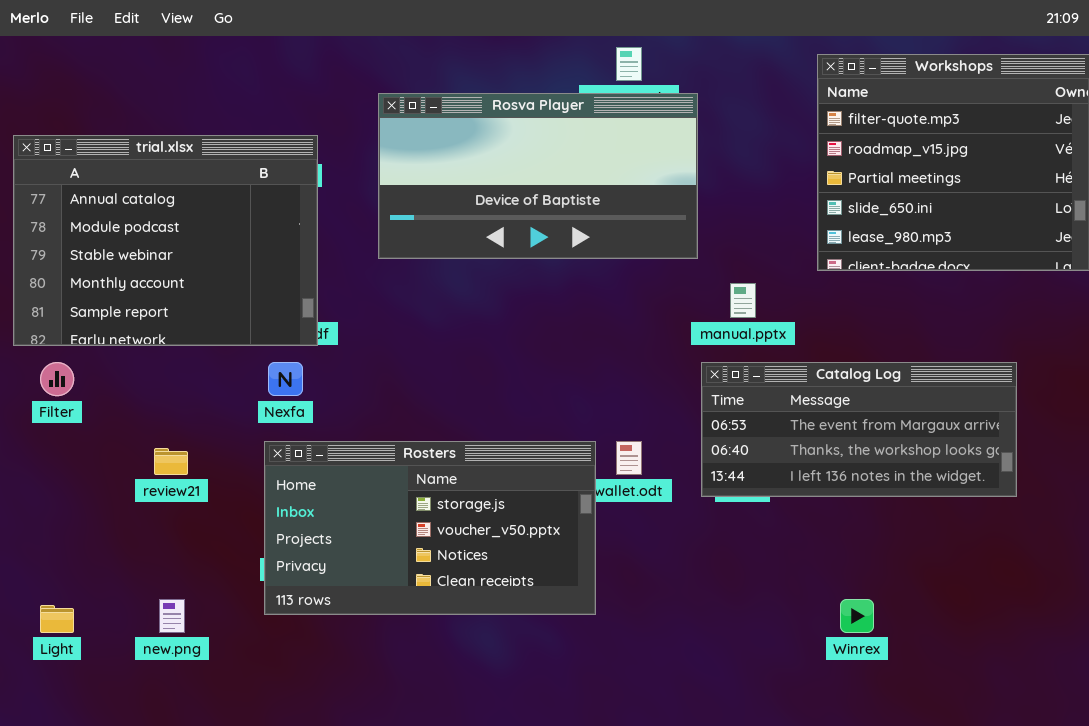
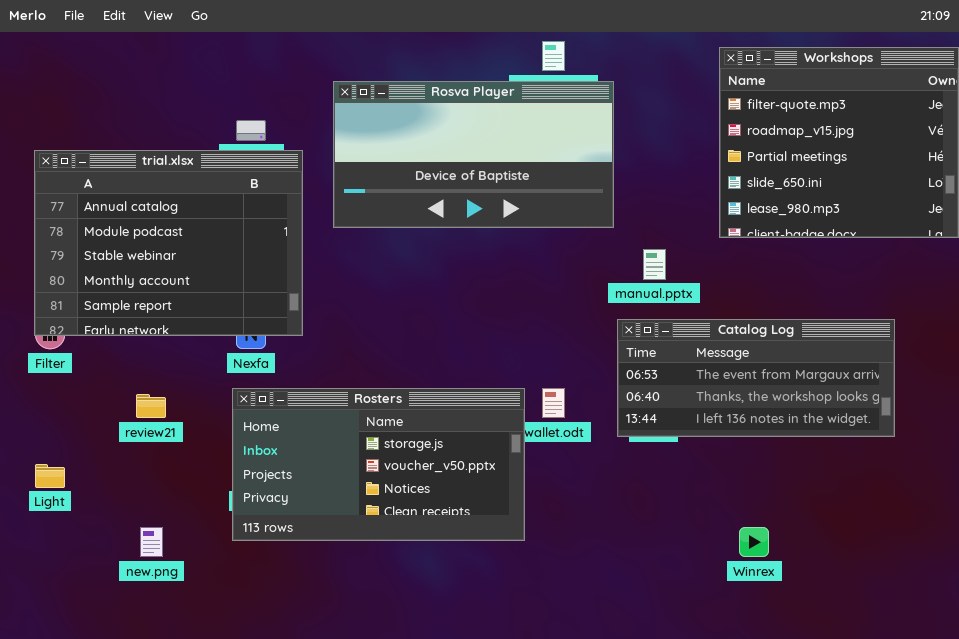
trial.xlsx: [13,135,318,346] -> [34,150,303,336], moved
Light: [40,605,74,633] -> [35,464,65,488], moved

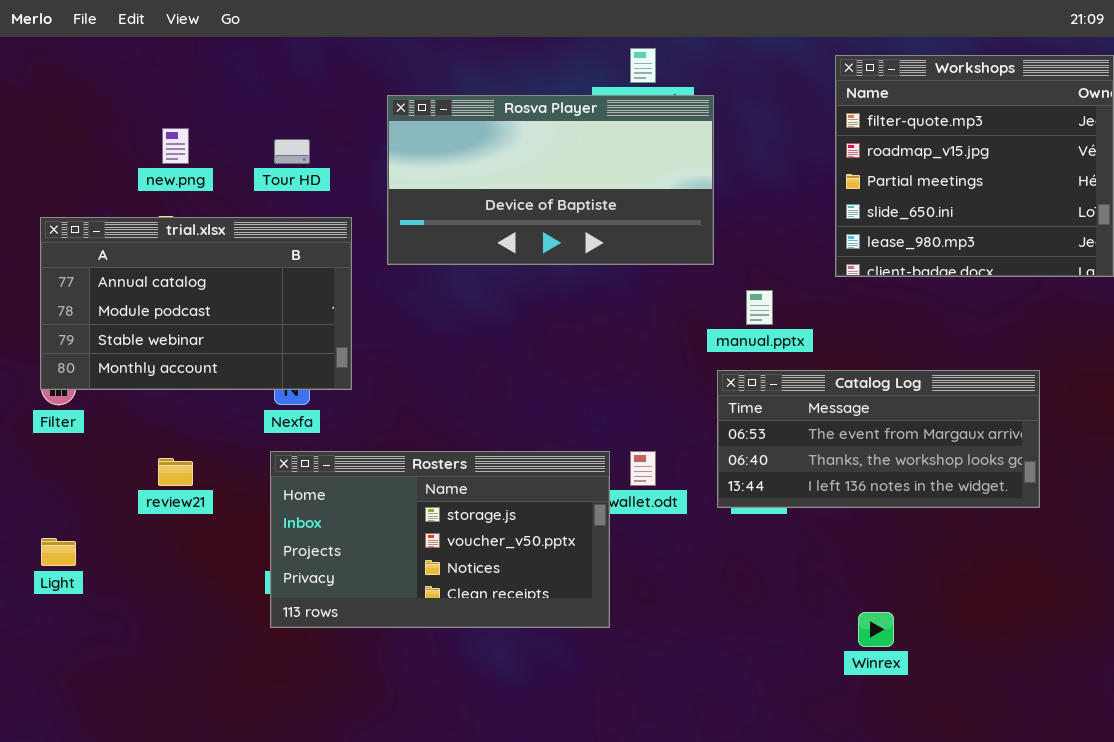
trial.xlsx: [34,150,303,336] -> [40,217,352,390], resized
new.png: [140,527,163,557] -> [162,128,189,164], moved

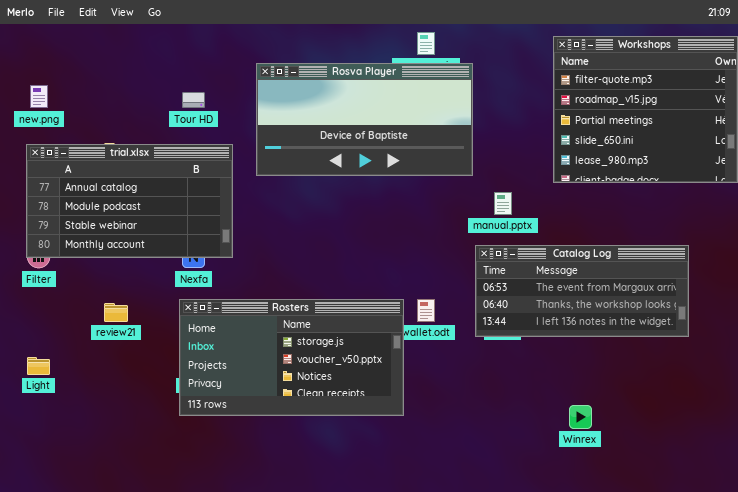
new.png: [162,128,189,164] -> [30,85,48,108], moved

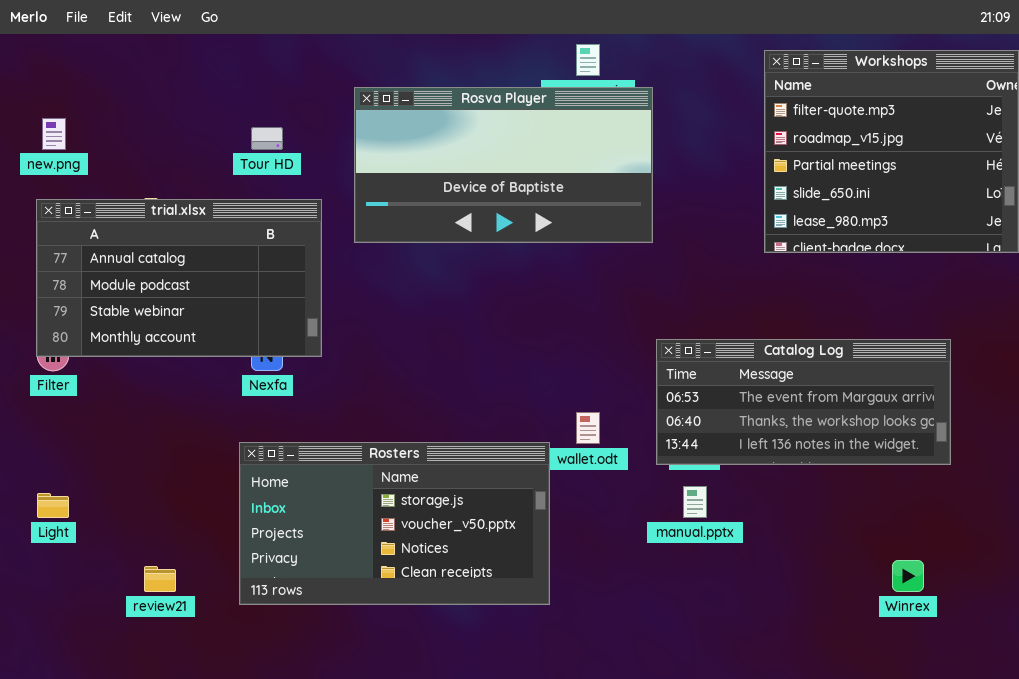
manual.pptx: [494,192,512,215] -> [683,486,707,518], moved
Rosters: [179,299,404,416] -> [239,442,550,605], moved
review21: [104,303,128,322] -> [144,566,176,592], moved
Winrex: [569,405,592,429] -> [892,560,924,592], moved

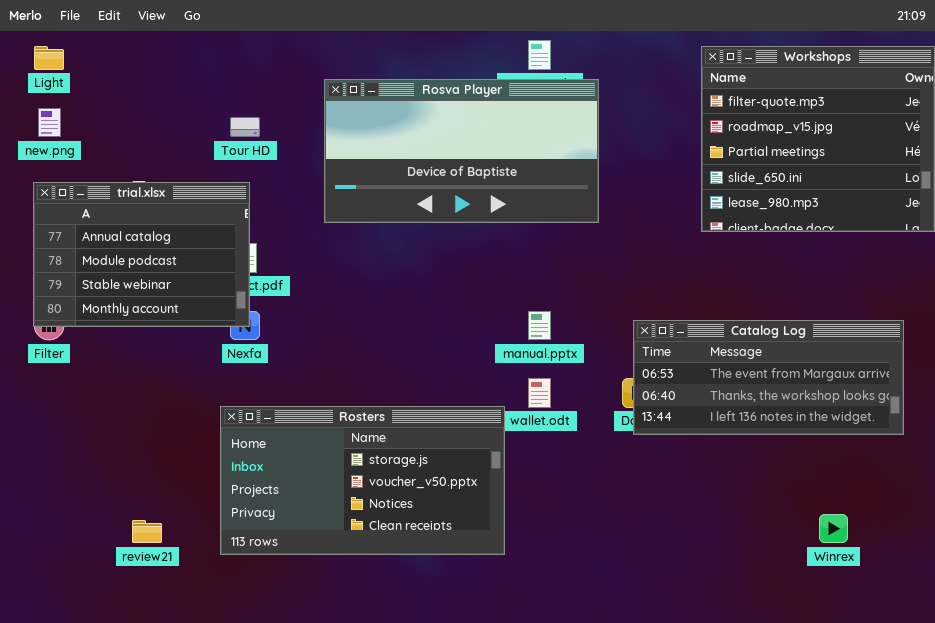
trial.xlsx: [36,199,322,357] -> [33,182,250,327], resized
Catalog Log: [656,339,951,465] -> [633,320,904,435], moved
manual.pptx: [683,486,707,518] -> [528,311,551,340], moved
Light: [37,493,69,518] -> [34,46,64,70], moved

